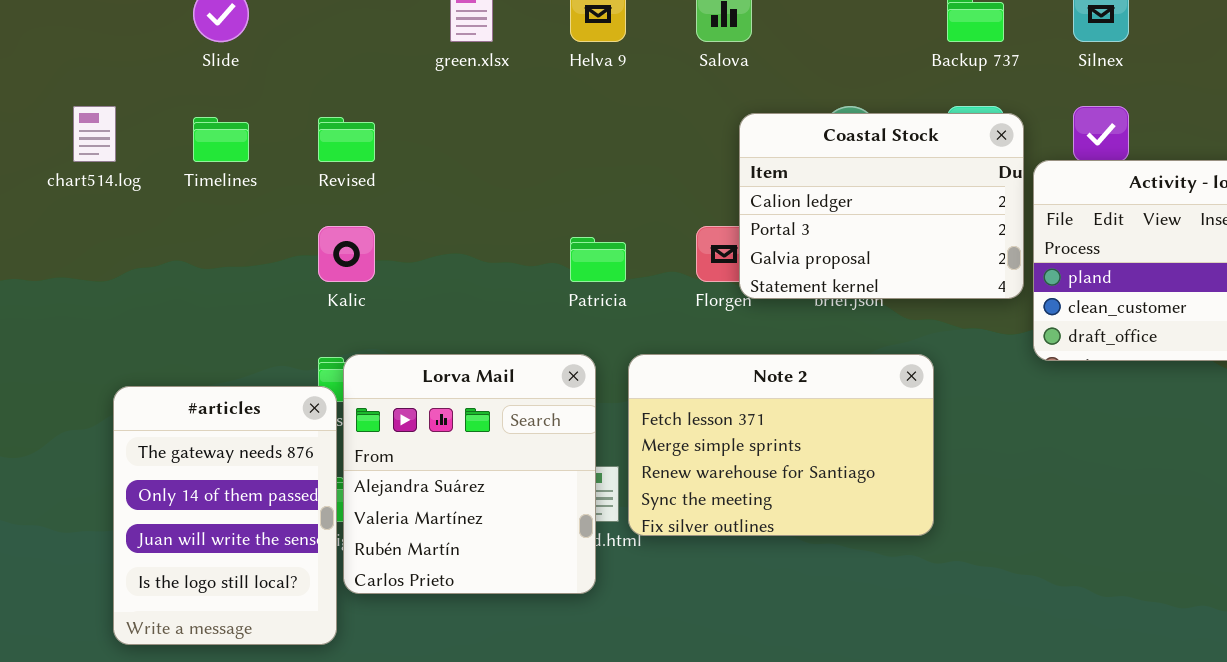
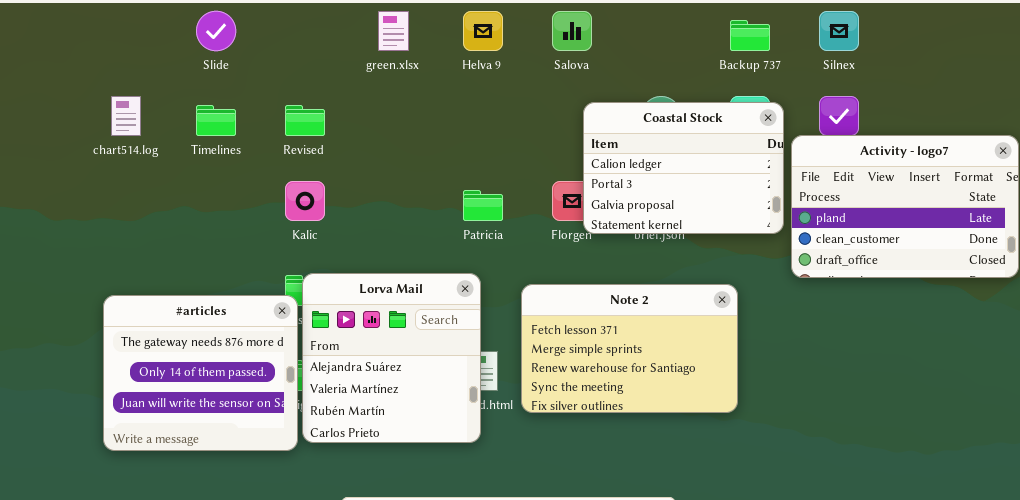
Note 2: [628,354,934,536] -> [521,284,738,413], moved
#articles: [113,386,337,645] -> [103,295,298,451], resized

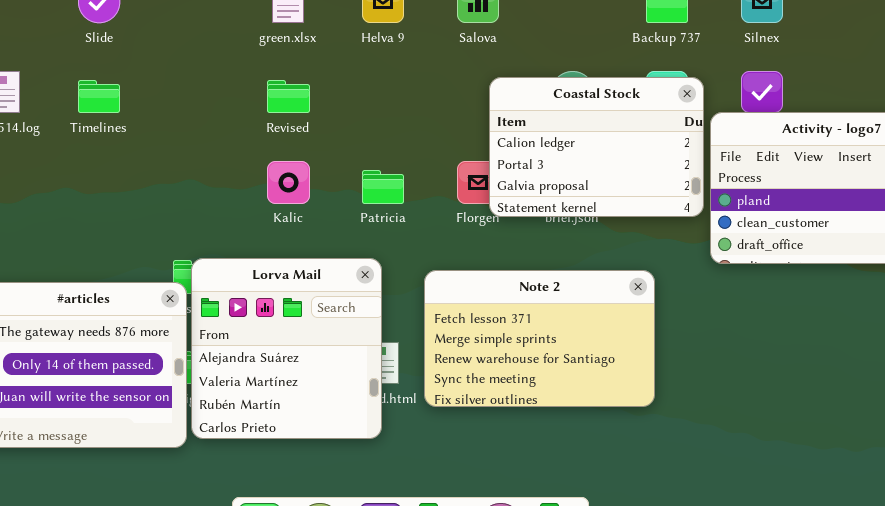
Revised: [285,105,325,136] -> [267,80,310,113], moved
Kalic: [285,181,325,221] -> [267,161,310,204], moved

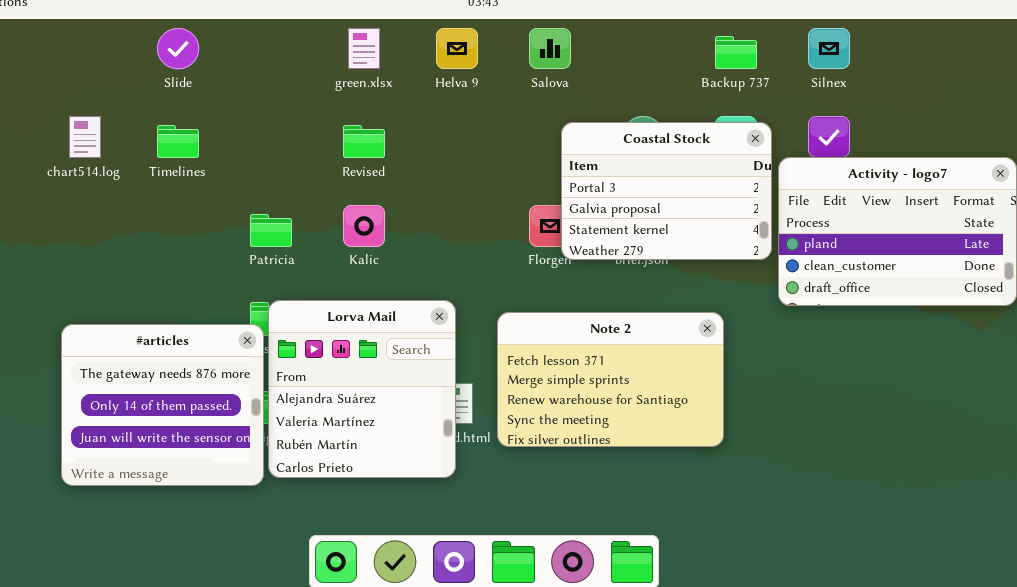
Coastal Stock: [489,77,704,217] -> [561,122,772,260], scrolled down 1 row
Patricia: [362,170,404,204] -> [250,214,292,247], moved

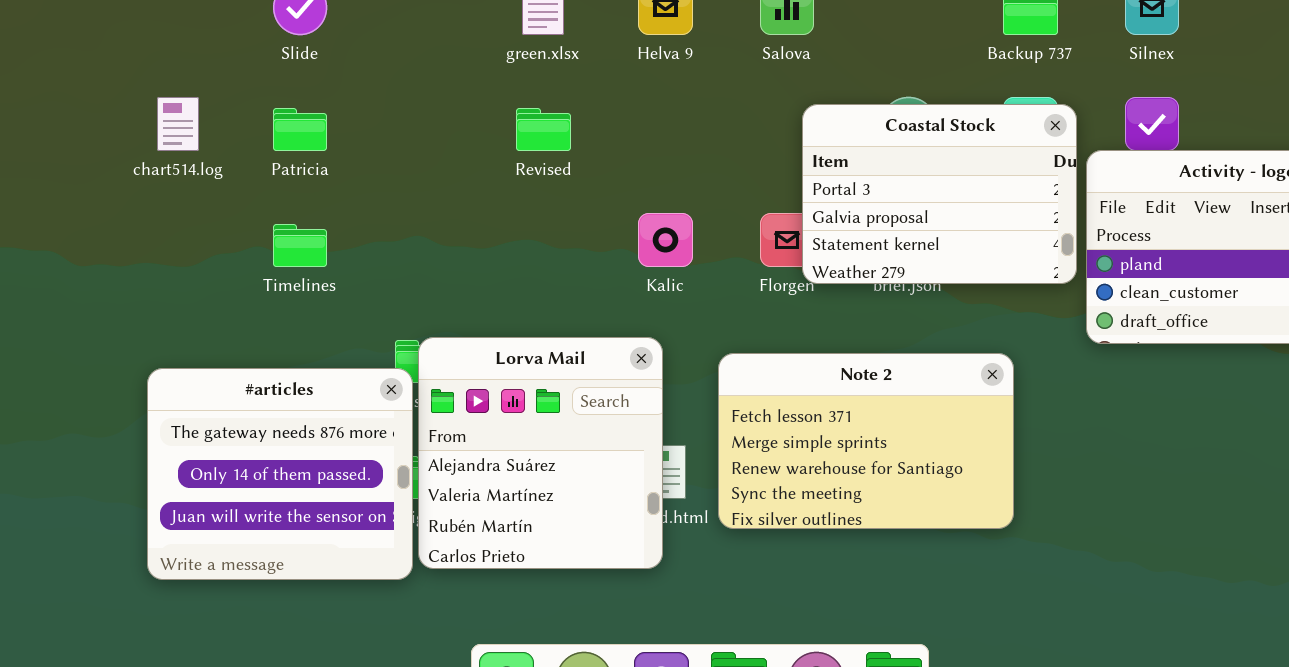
Timelines: [157,125,199,158] -> [273,224,327,267], moved
Kalic: [343,205,385,247] -> [638,213,693,267], moved
Patricia: [250,214,292,247] -> [273,108,327,151], moved

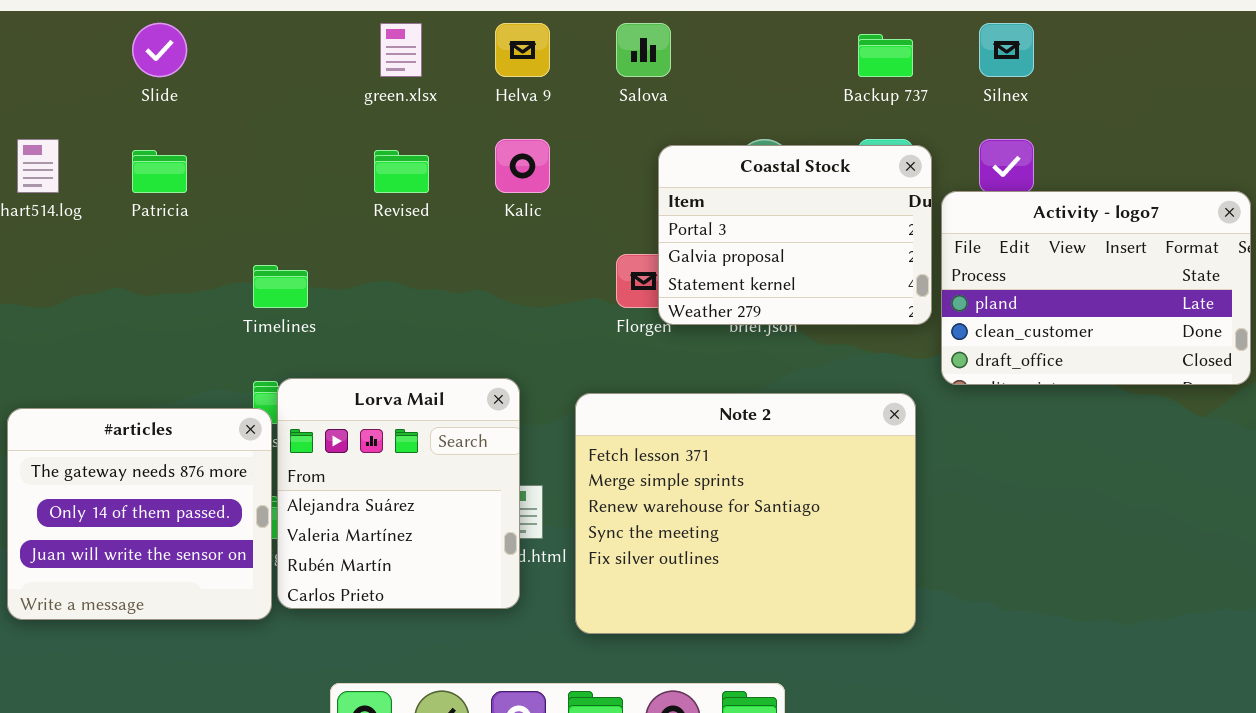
Kalic: [638,213,693,267] -> [495,139,550,193], moved
Timelines: [273,224,327,267] -> [253,265,308,308], moved
Note 2: [718,353,1014,529] -> [575,393,916,634], resized

